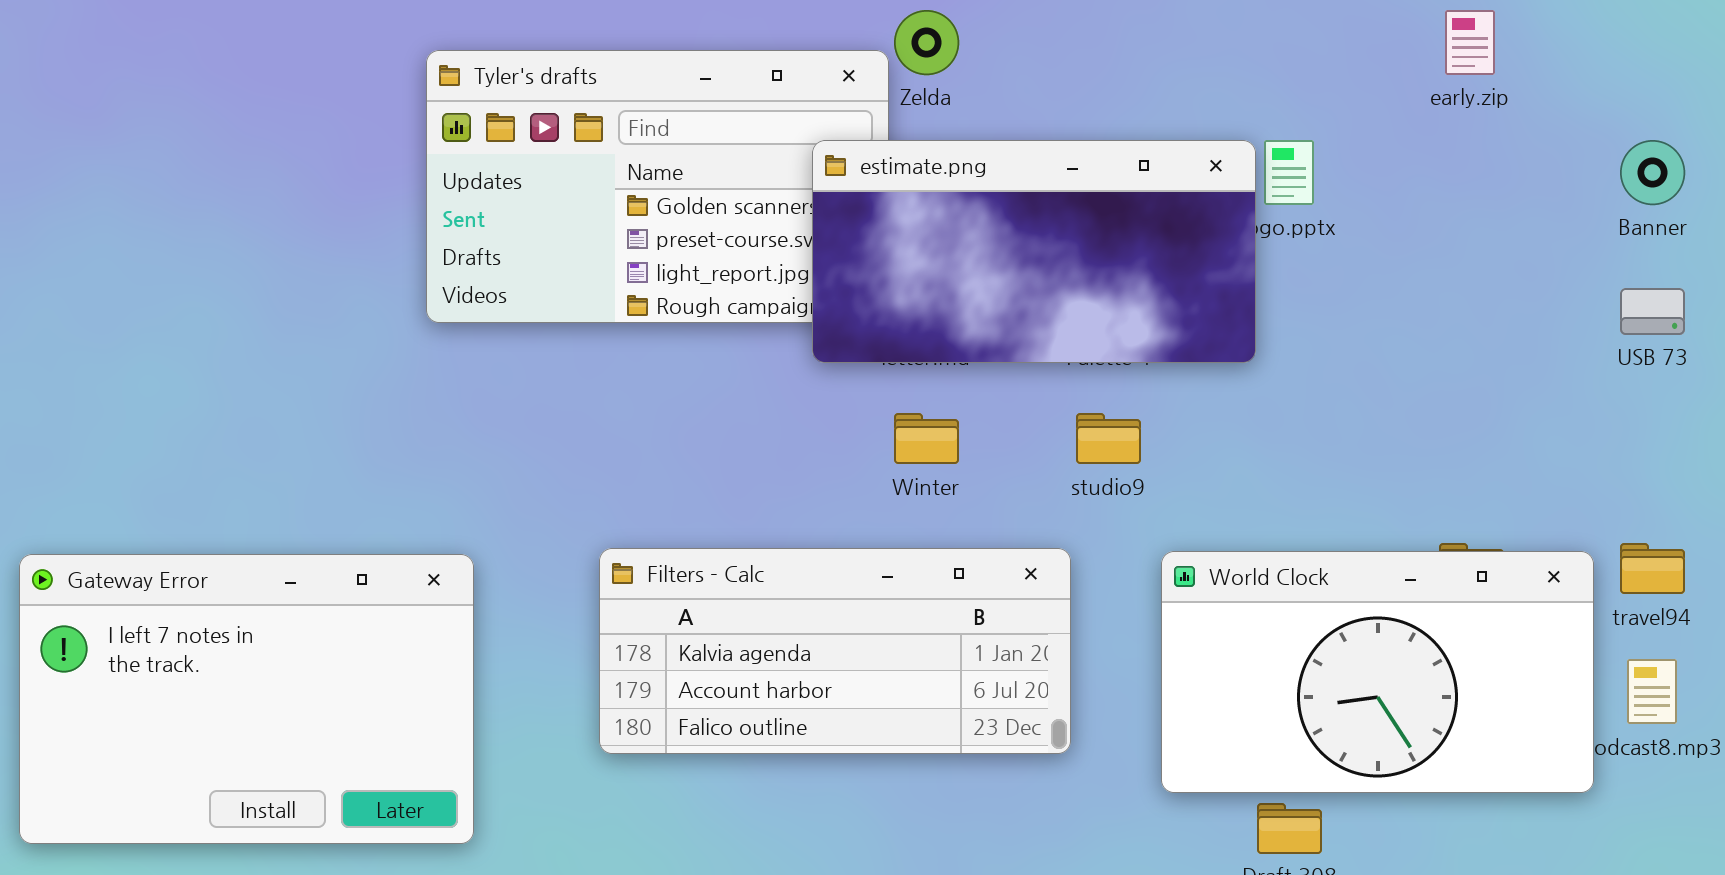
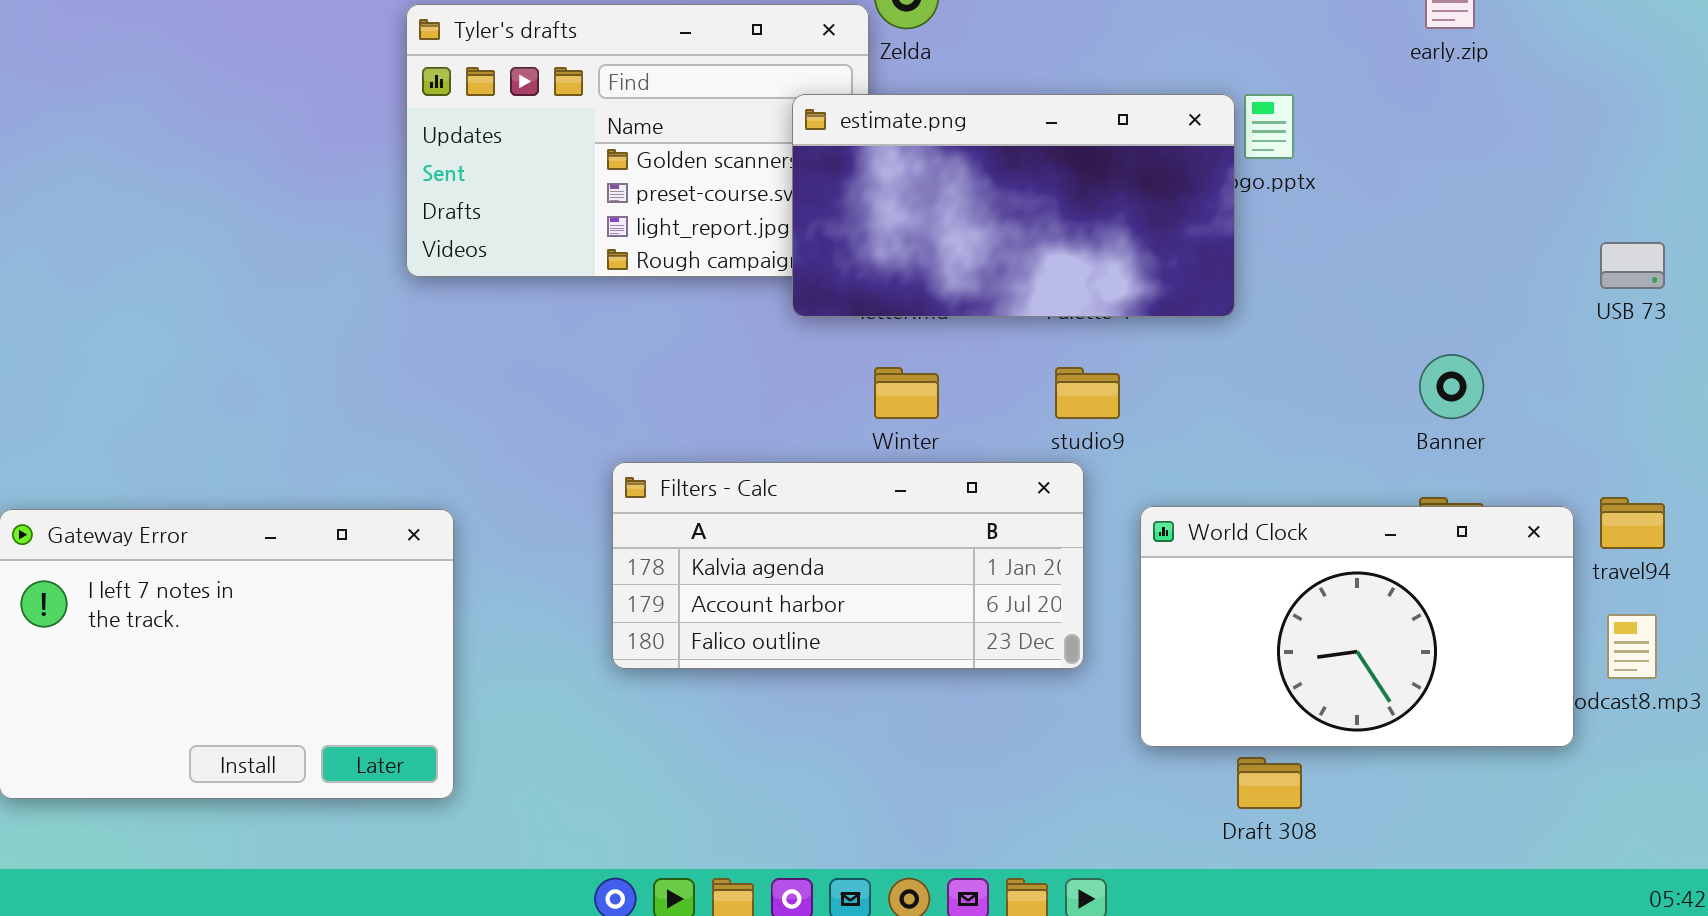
Banner: [1620,140,1685,205] -> [1419,354,1484,419], moved
Filters - Calc: [599,548,1071,754] -> [612,462,1084,669], moved

